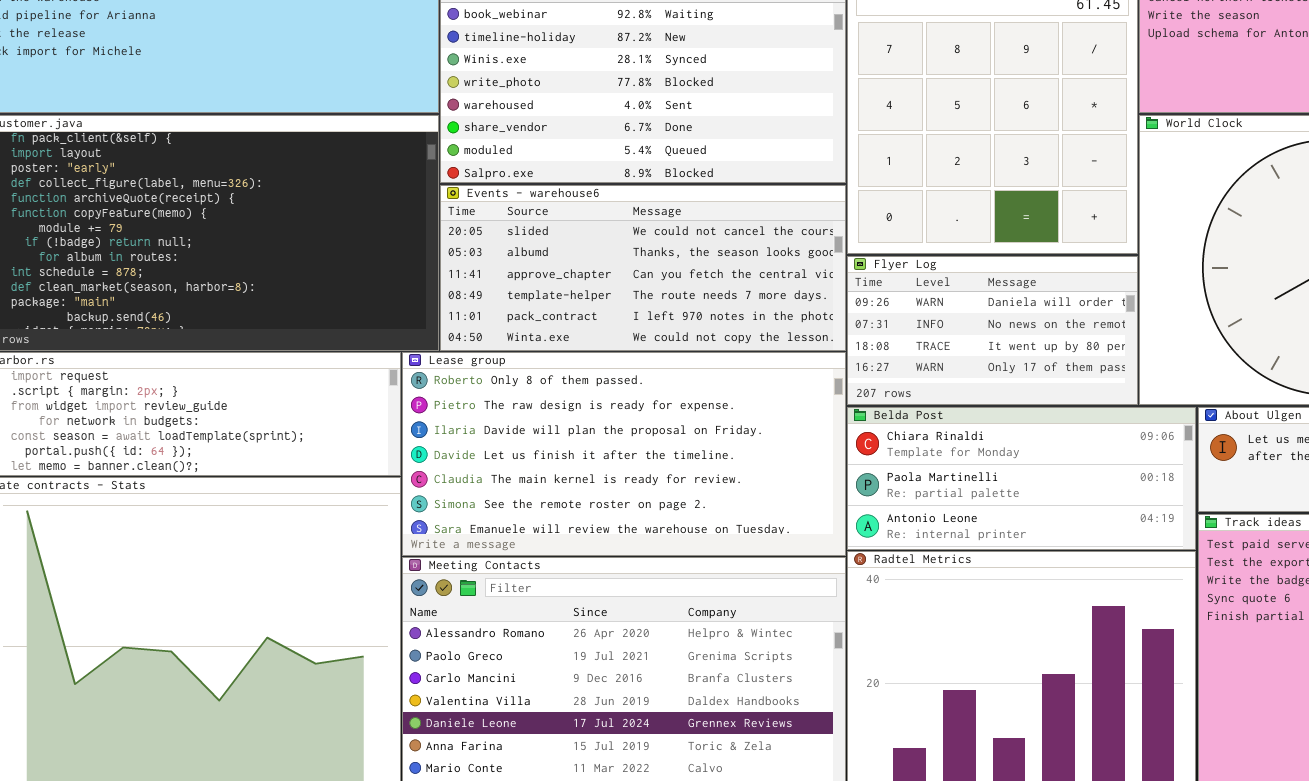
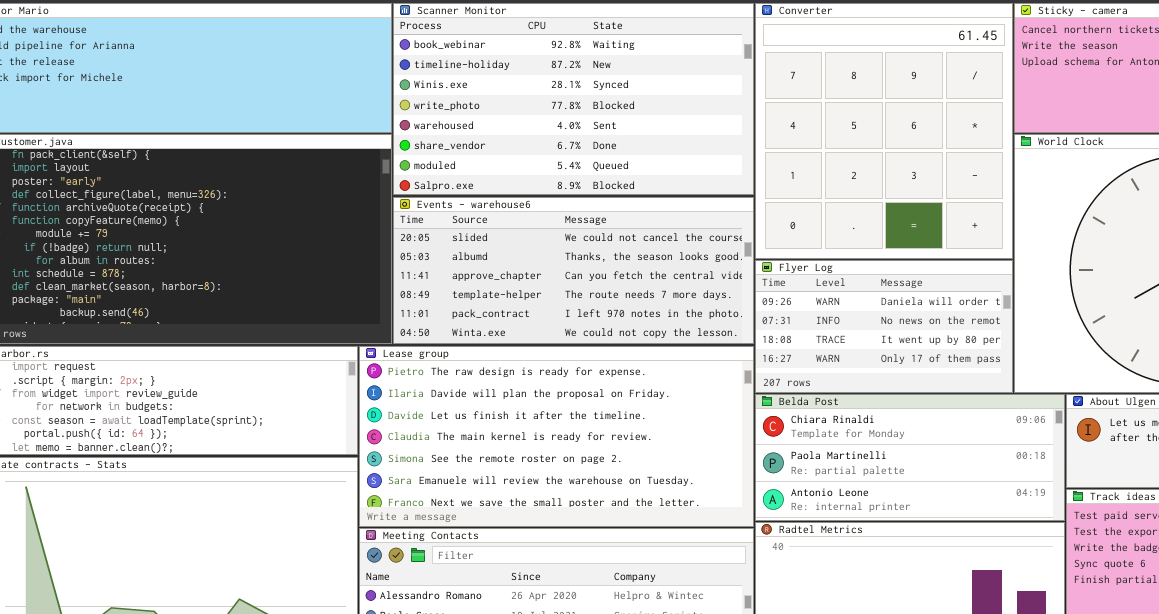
Lease group: [402,352,846,556] -> [359,346,754,527], scrolled down 1 row

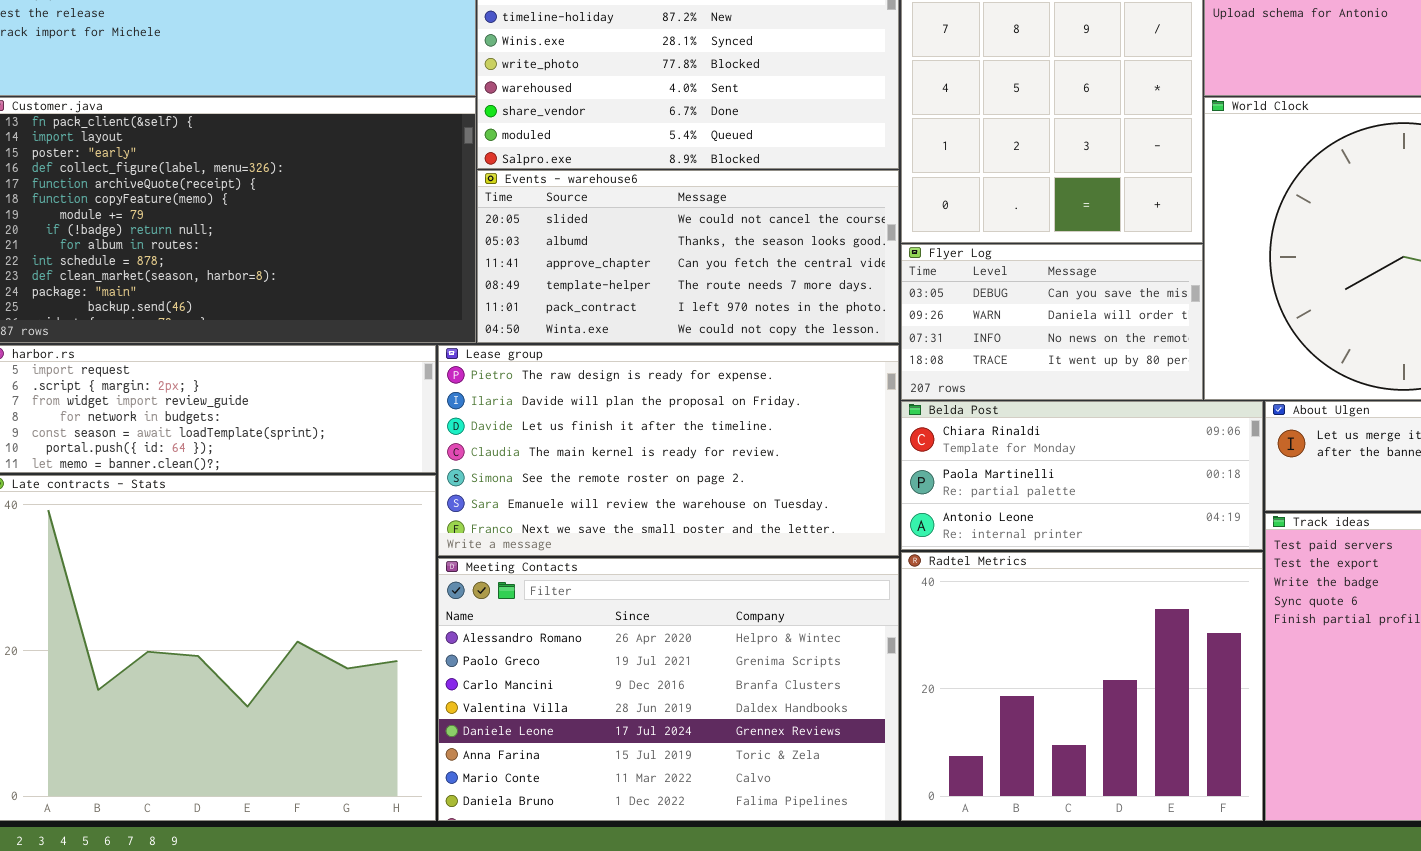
Flyer Log: [755,260,1013,393] -> [901,244,1203,400], scrolled up 1 row

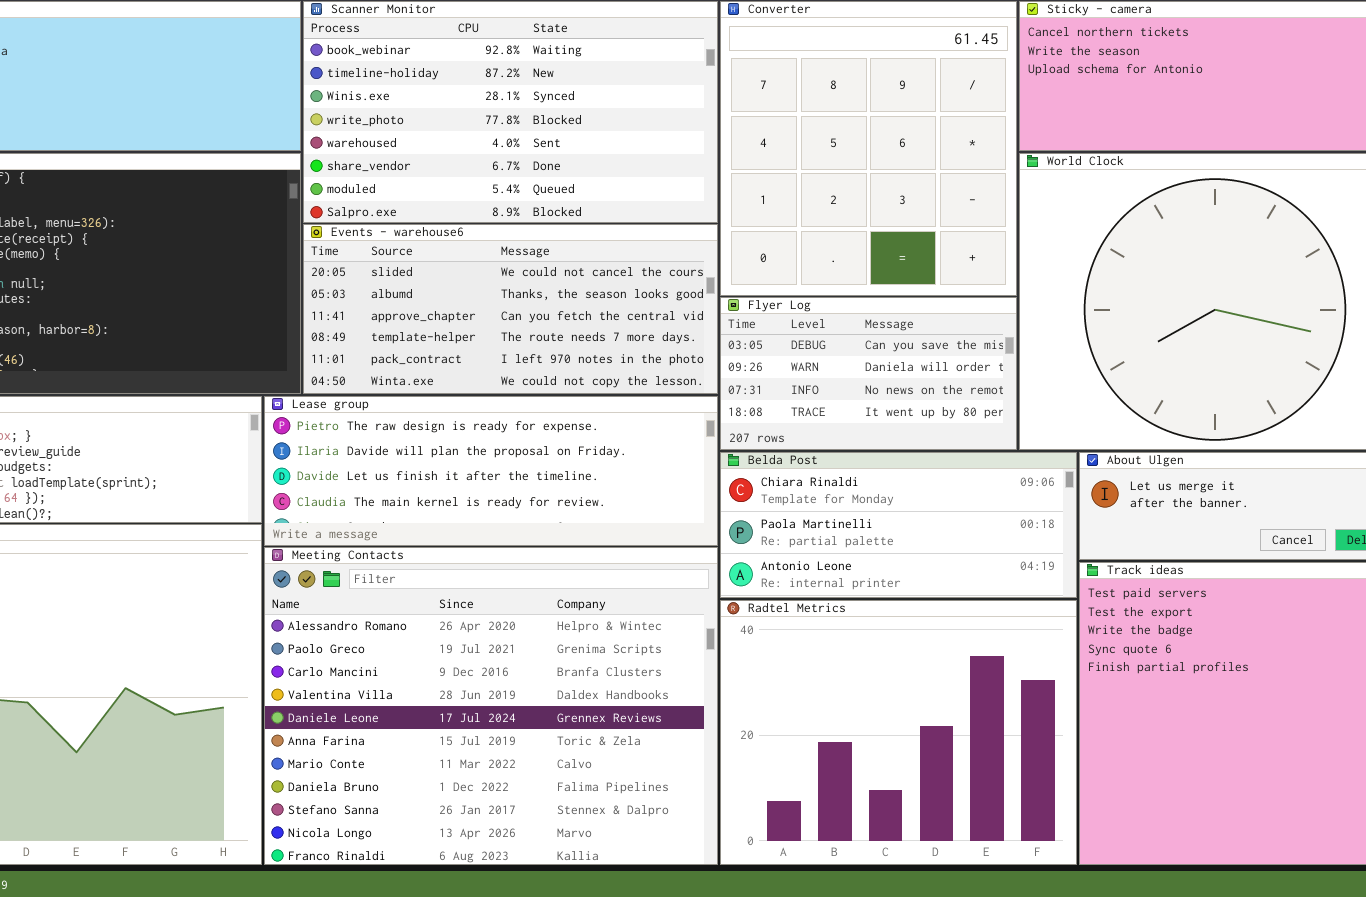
Lease group: [438,345,899,556] -> [264,396,718,546], resized
Meeting Contacts: [438,558,899,821] -> [264,547,718,865], resized

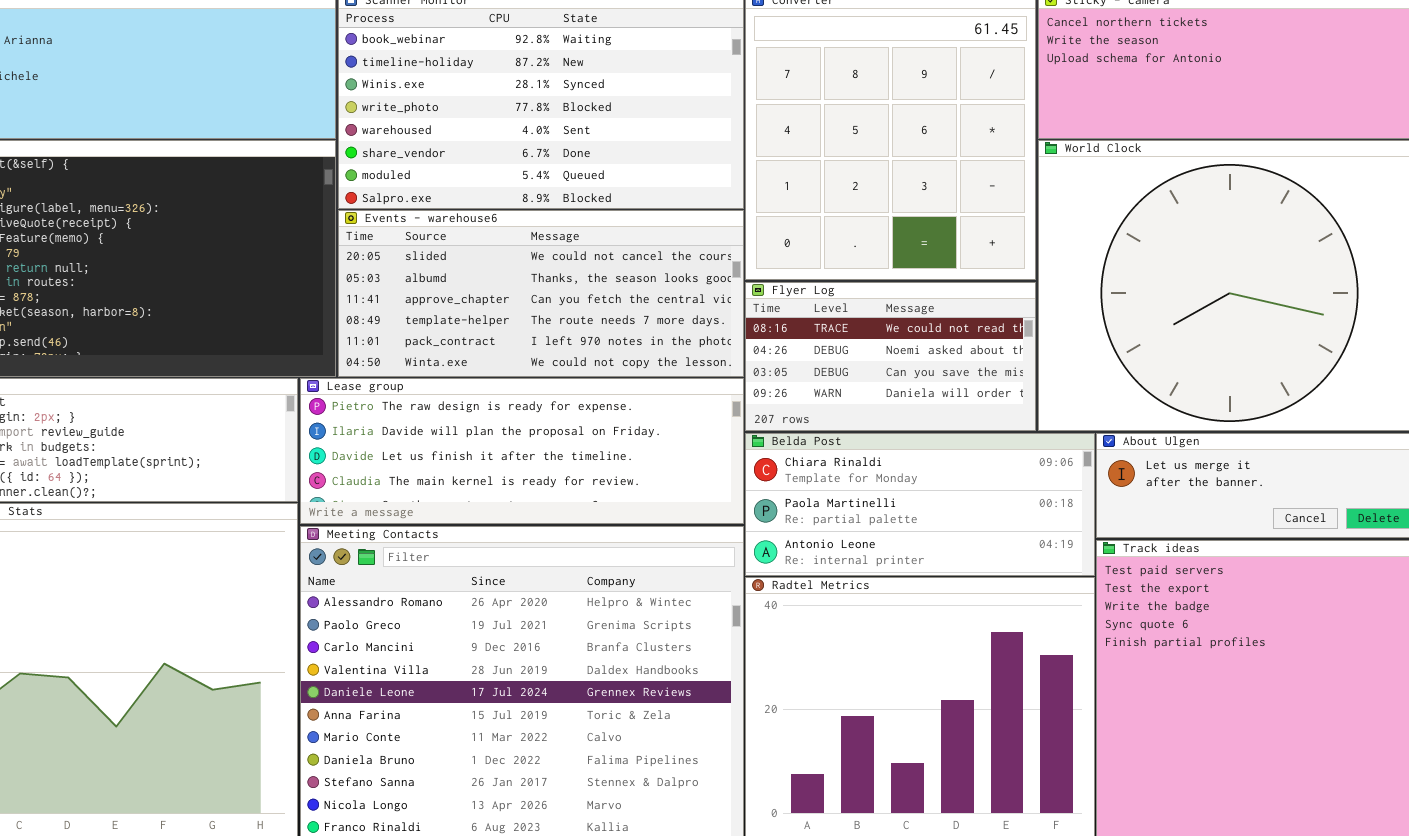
Flyer Log: [720,297,1017,450] -> [745,282,1036,431], scrolled up 2 rows

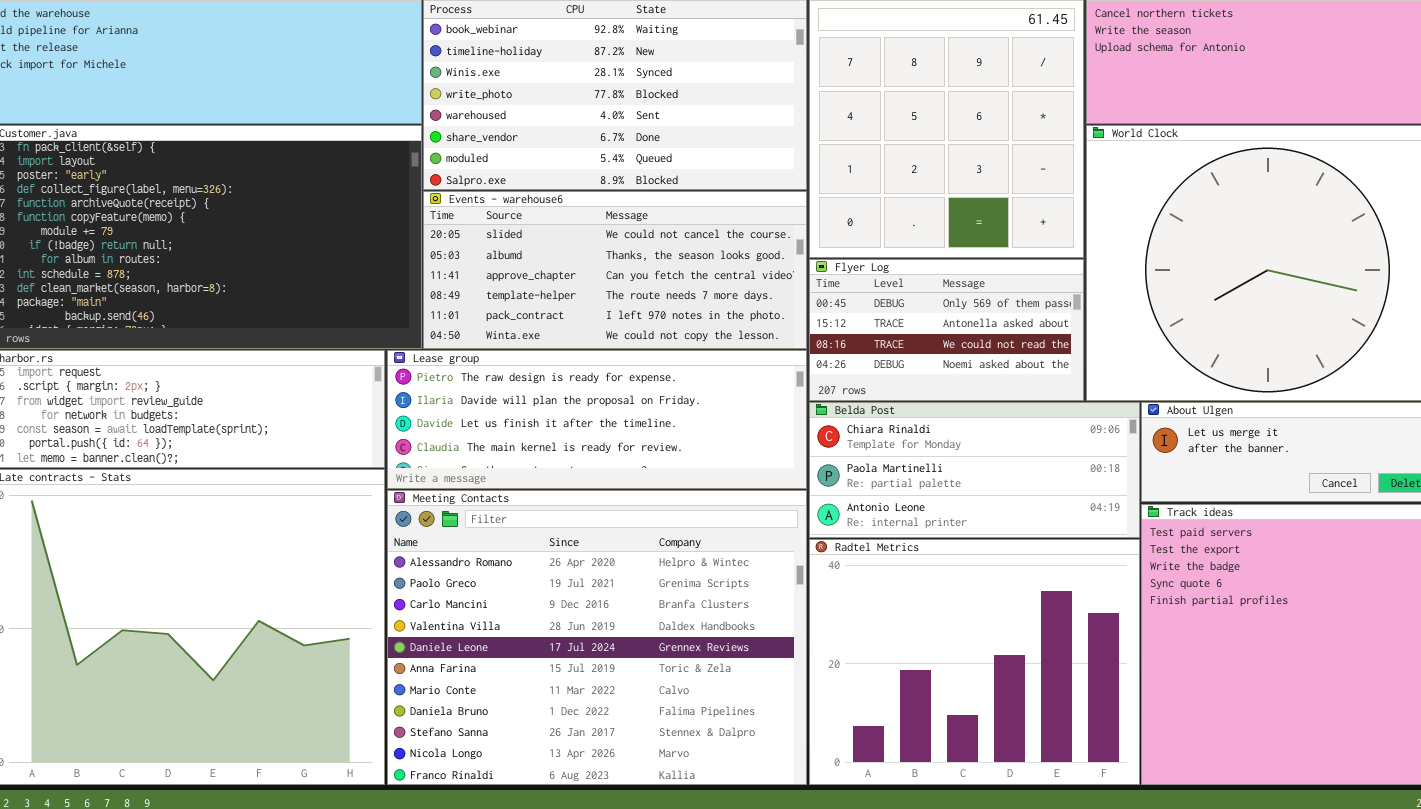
Flyer Log: [745,282,1036,431] -> [809,259,1084,401], scrolled up 2 rows

